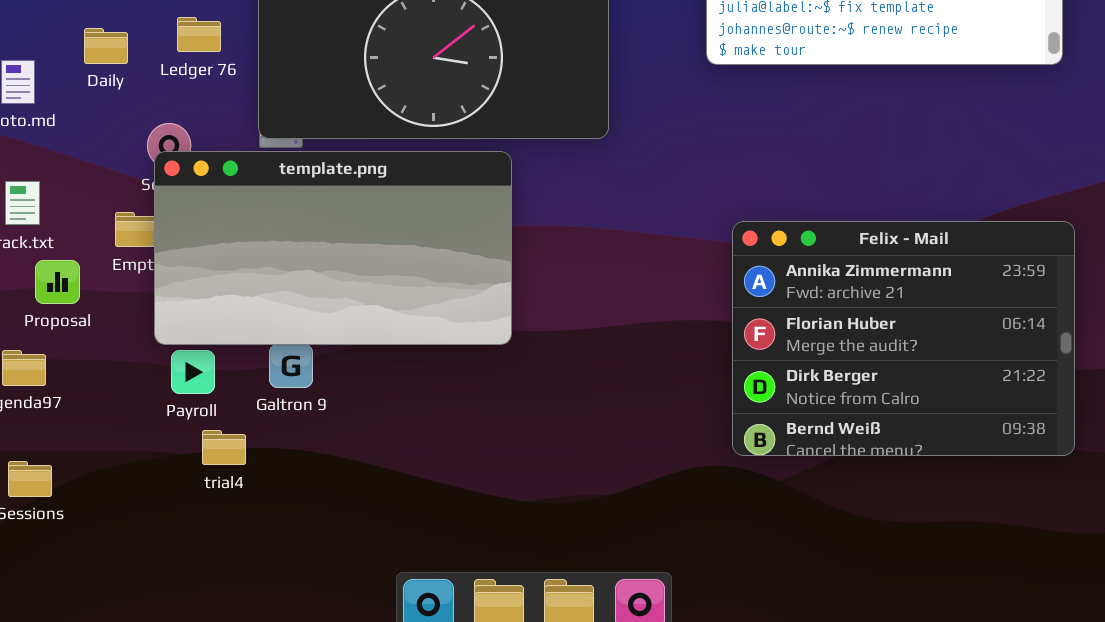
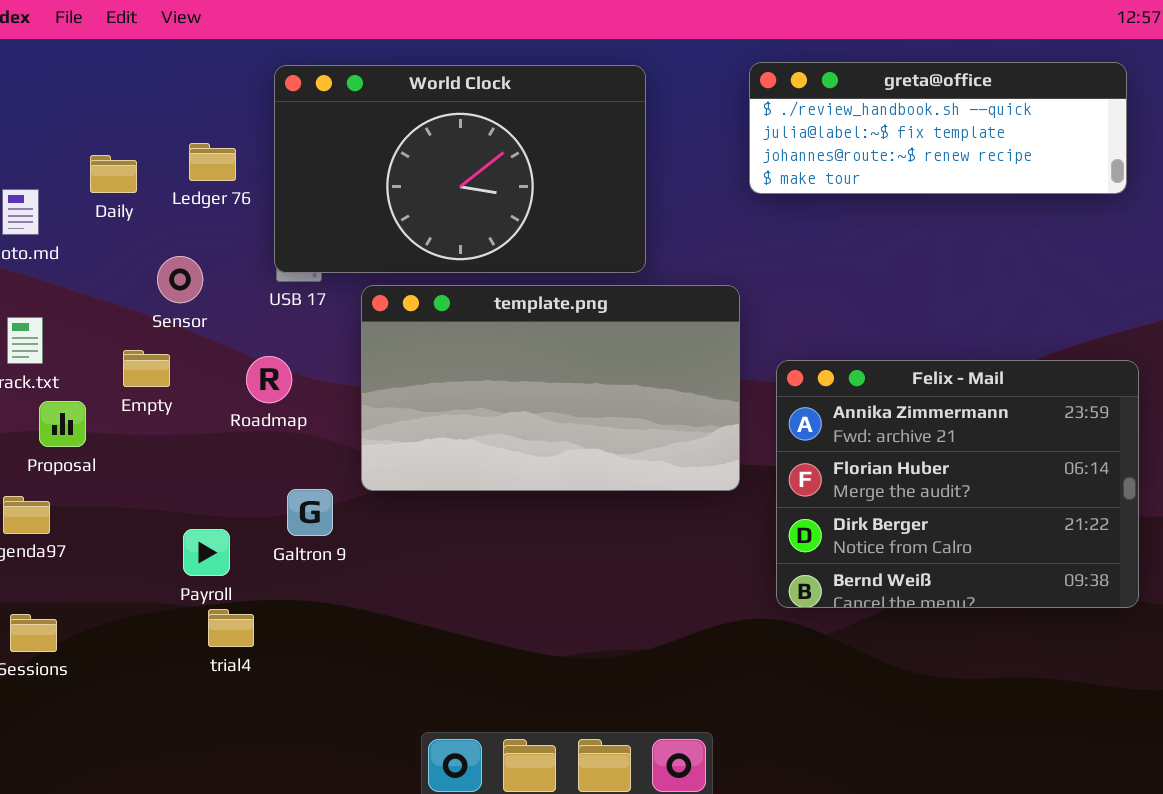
template.png: [154,151,512,345] -> [361,285,740,491], moved
Payroll: [171,350,215,394] -> [183,529,230,576], moved
trial4: [202,430,246,465] -> [208,609,254,647], moved

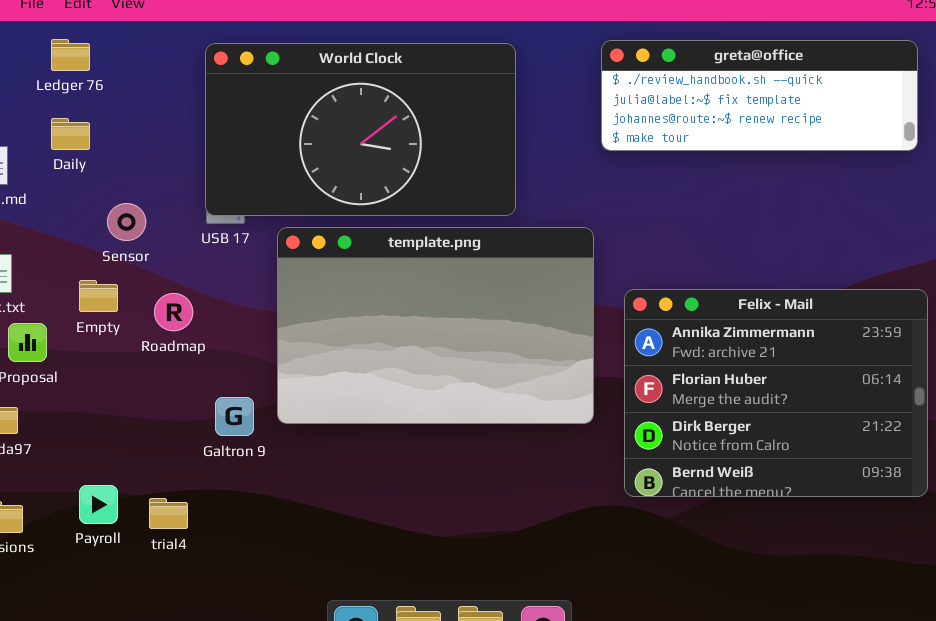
Ledger 76: [189,143,236,181] -> [51,39,90,71], moved
template.png: [361,285,740,491] -> [277,227,594,424], resized
Roadmap: [246,356,292,403] -> [154,293,193,331], moved
Payroll: [183,529,230,576] -> [79,485,118,524], moved

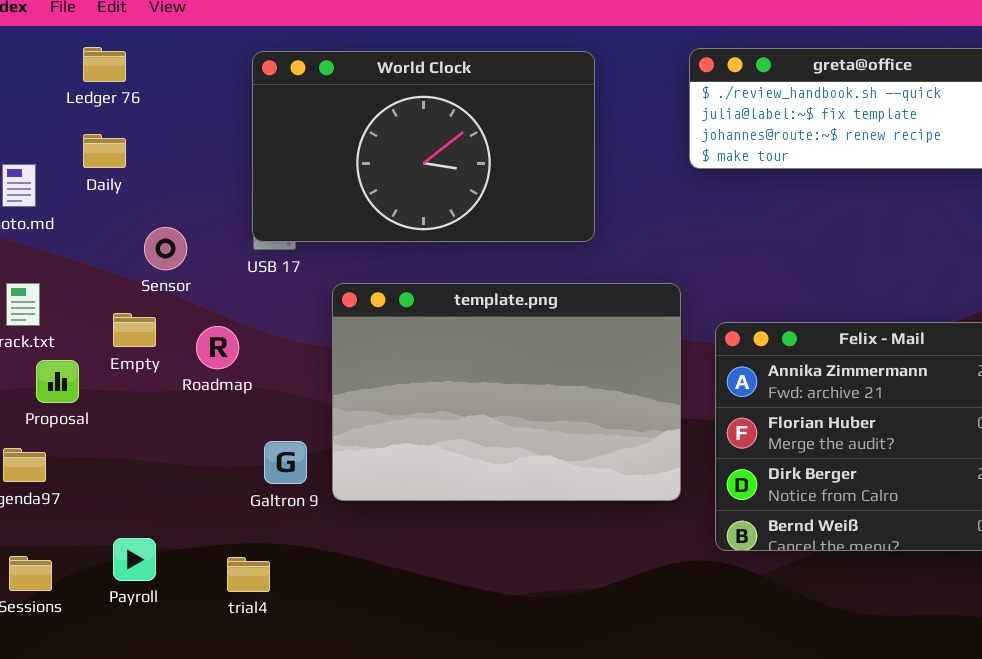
template.png: [277,227,594,424] -> [332,283,681,501], moved
trial4: [149,498,188,529] -> [227,557,270,592], moved

